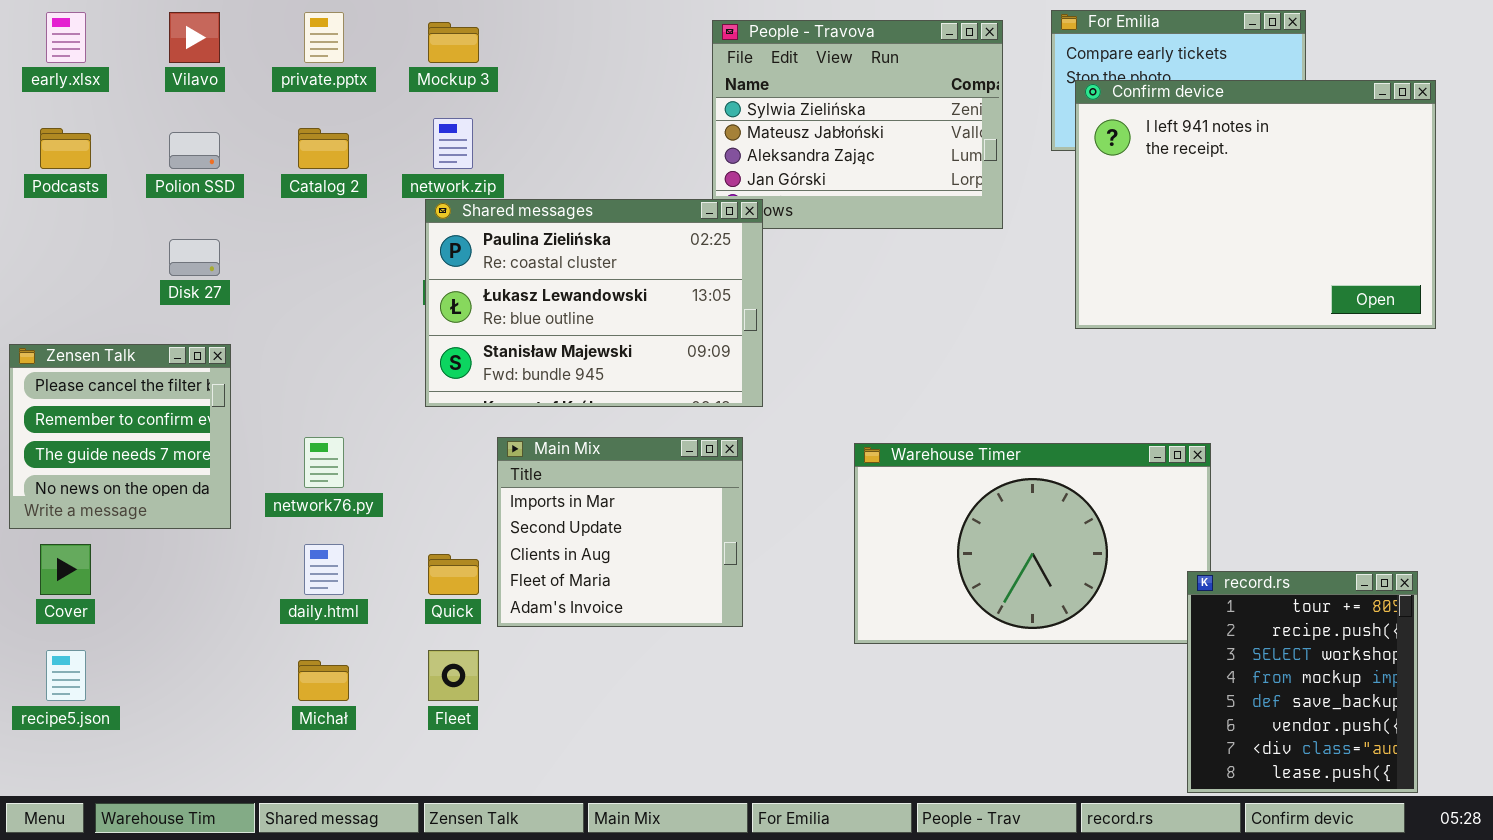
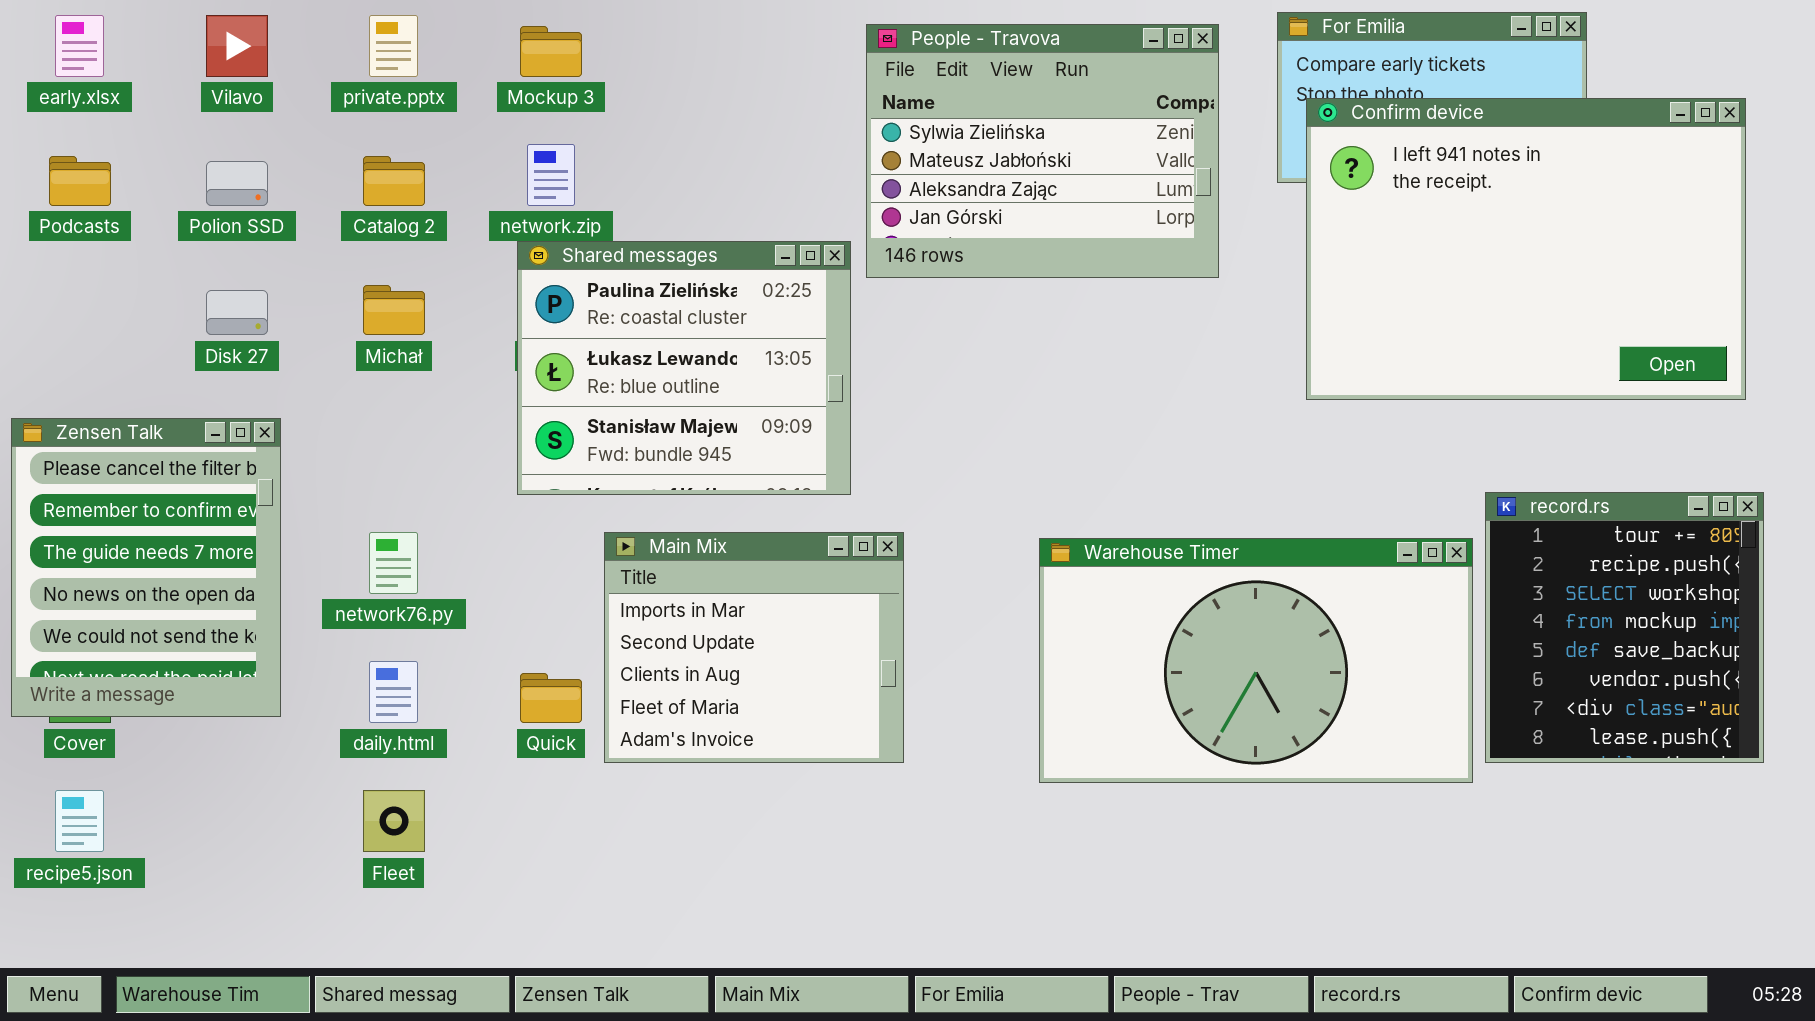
Shared messages: [425,199,763,407] -> [517,241,851,495], resized
Zensen Talk: [9,344,231,529] -> [11,418,281,717], resized
record.rs: [1187,571,1418,793] -> [1485,492,1764,763], moved
Fleet: [428,650,479,701] -> [363,790,425,852], moved
Michał: [298,660,349,701] -> [363,285,425,335], moved

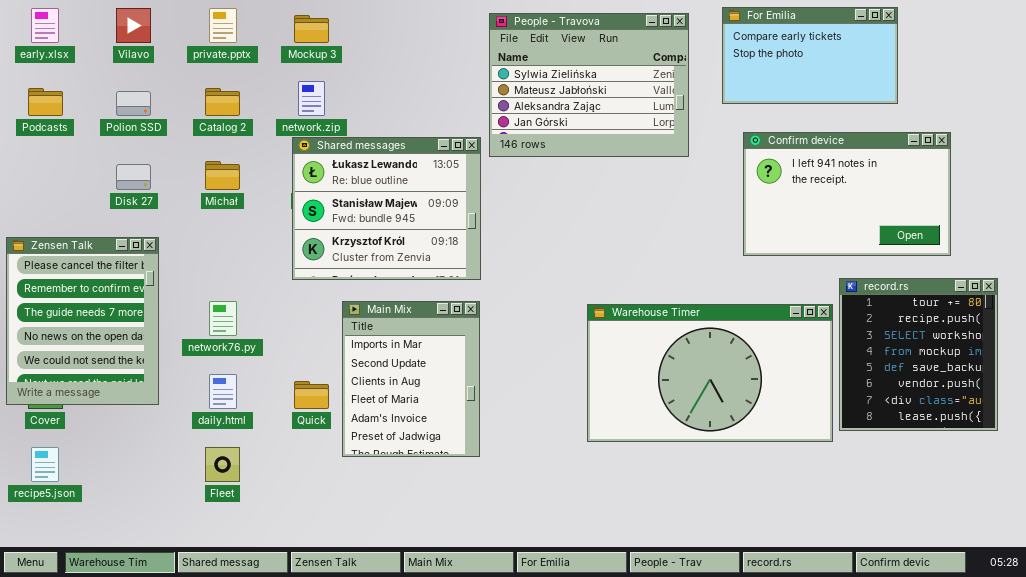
Confirm device: [1306,98,1746,400] -> [743,132,951,256], moved, resized
Shared messages: [517,241,851,495] -> [292,137,481,280], scrolled down 1 row
Main Mix: [604,532,904,763] -> [342,301,480,457], resized

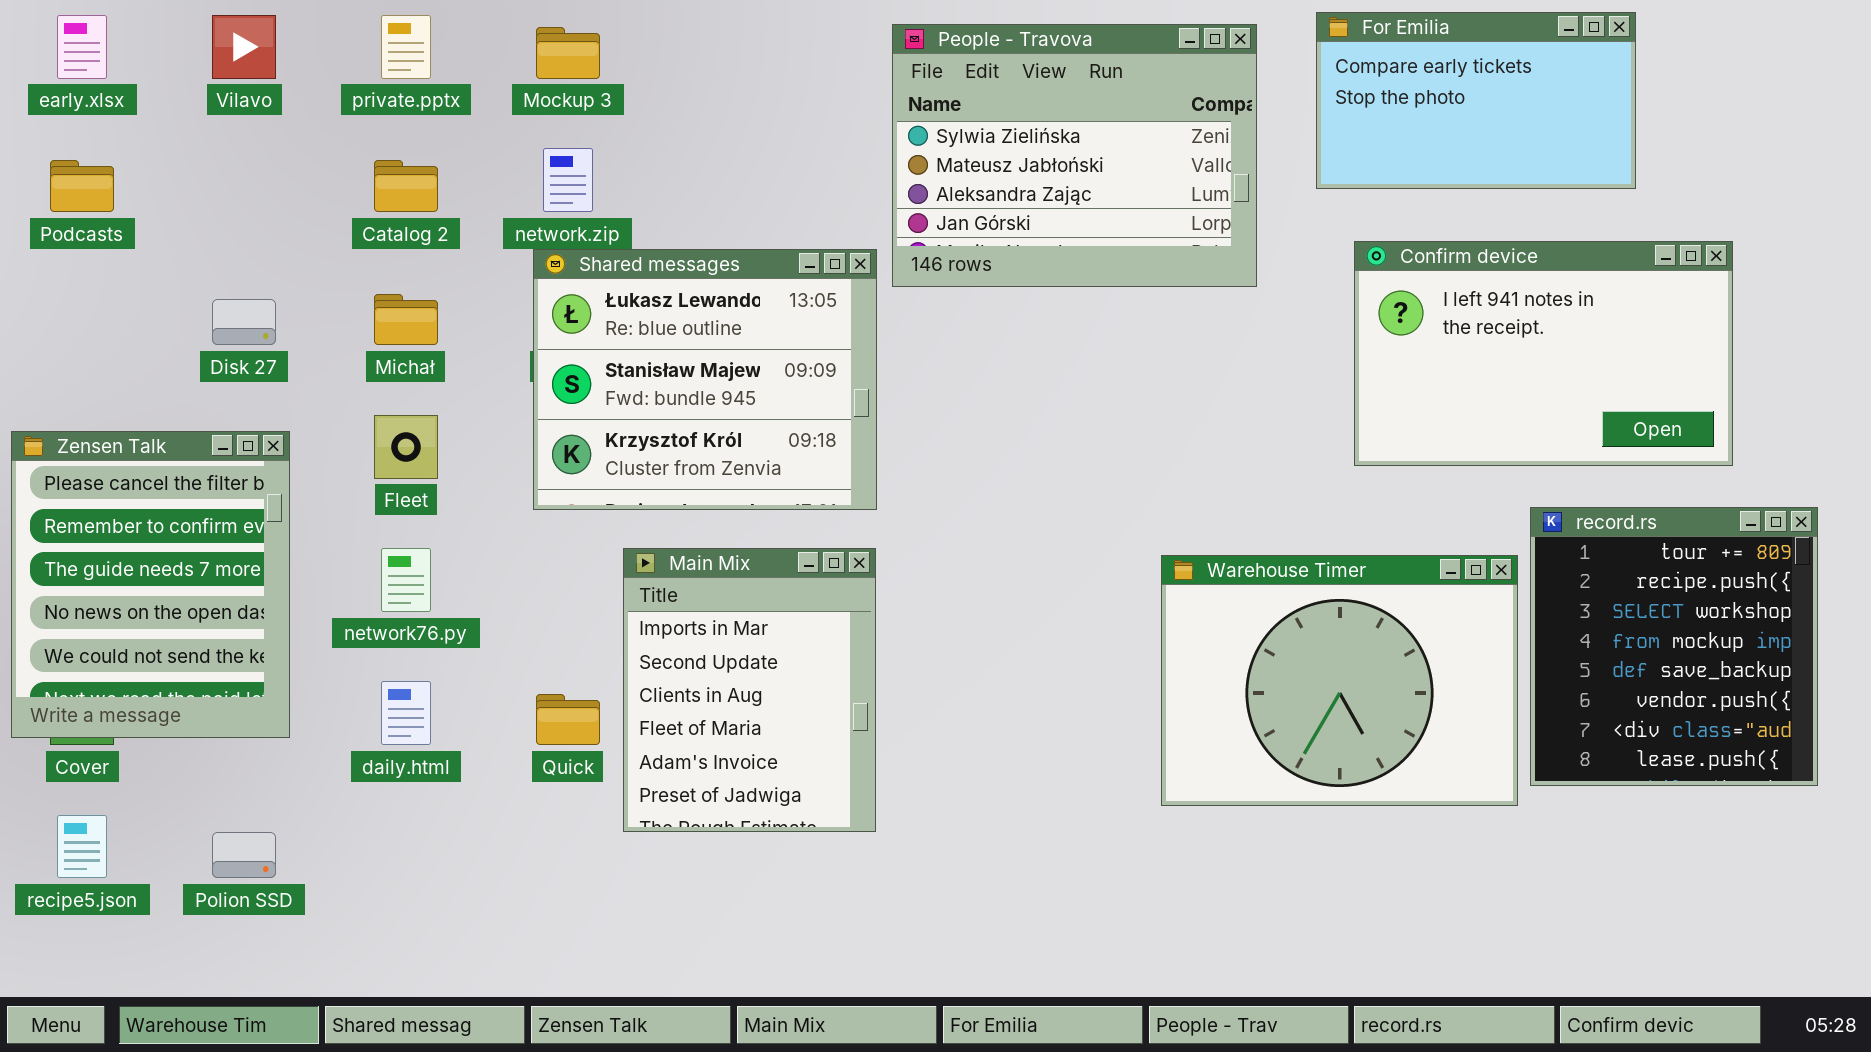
Polion SSD: [116,91,151,116] -> [212,832,276,878], moved
Warehouse Timer: [587,304,833,442] -> [1161,555,1518,806], resized
Fleet: [205,447,240,482] -> [374,415,438,479], moved

